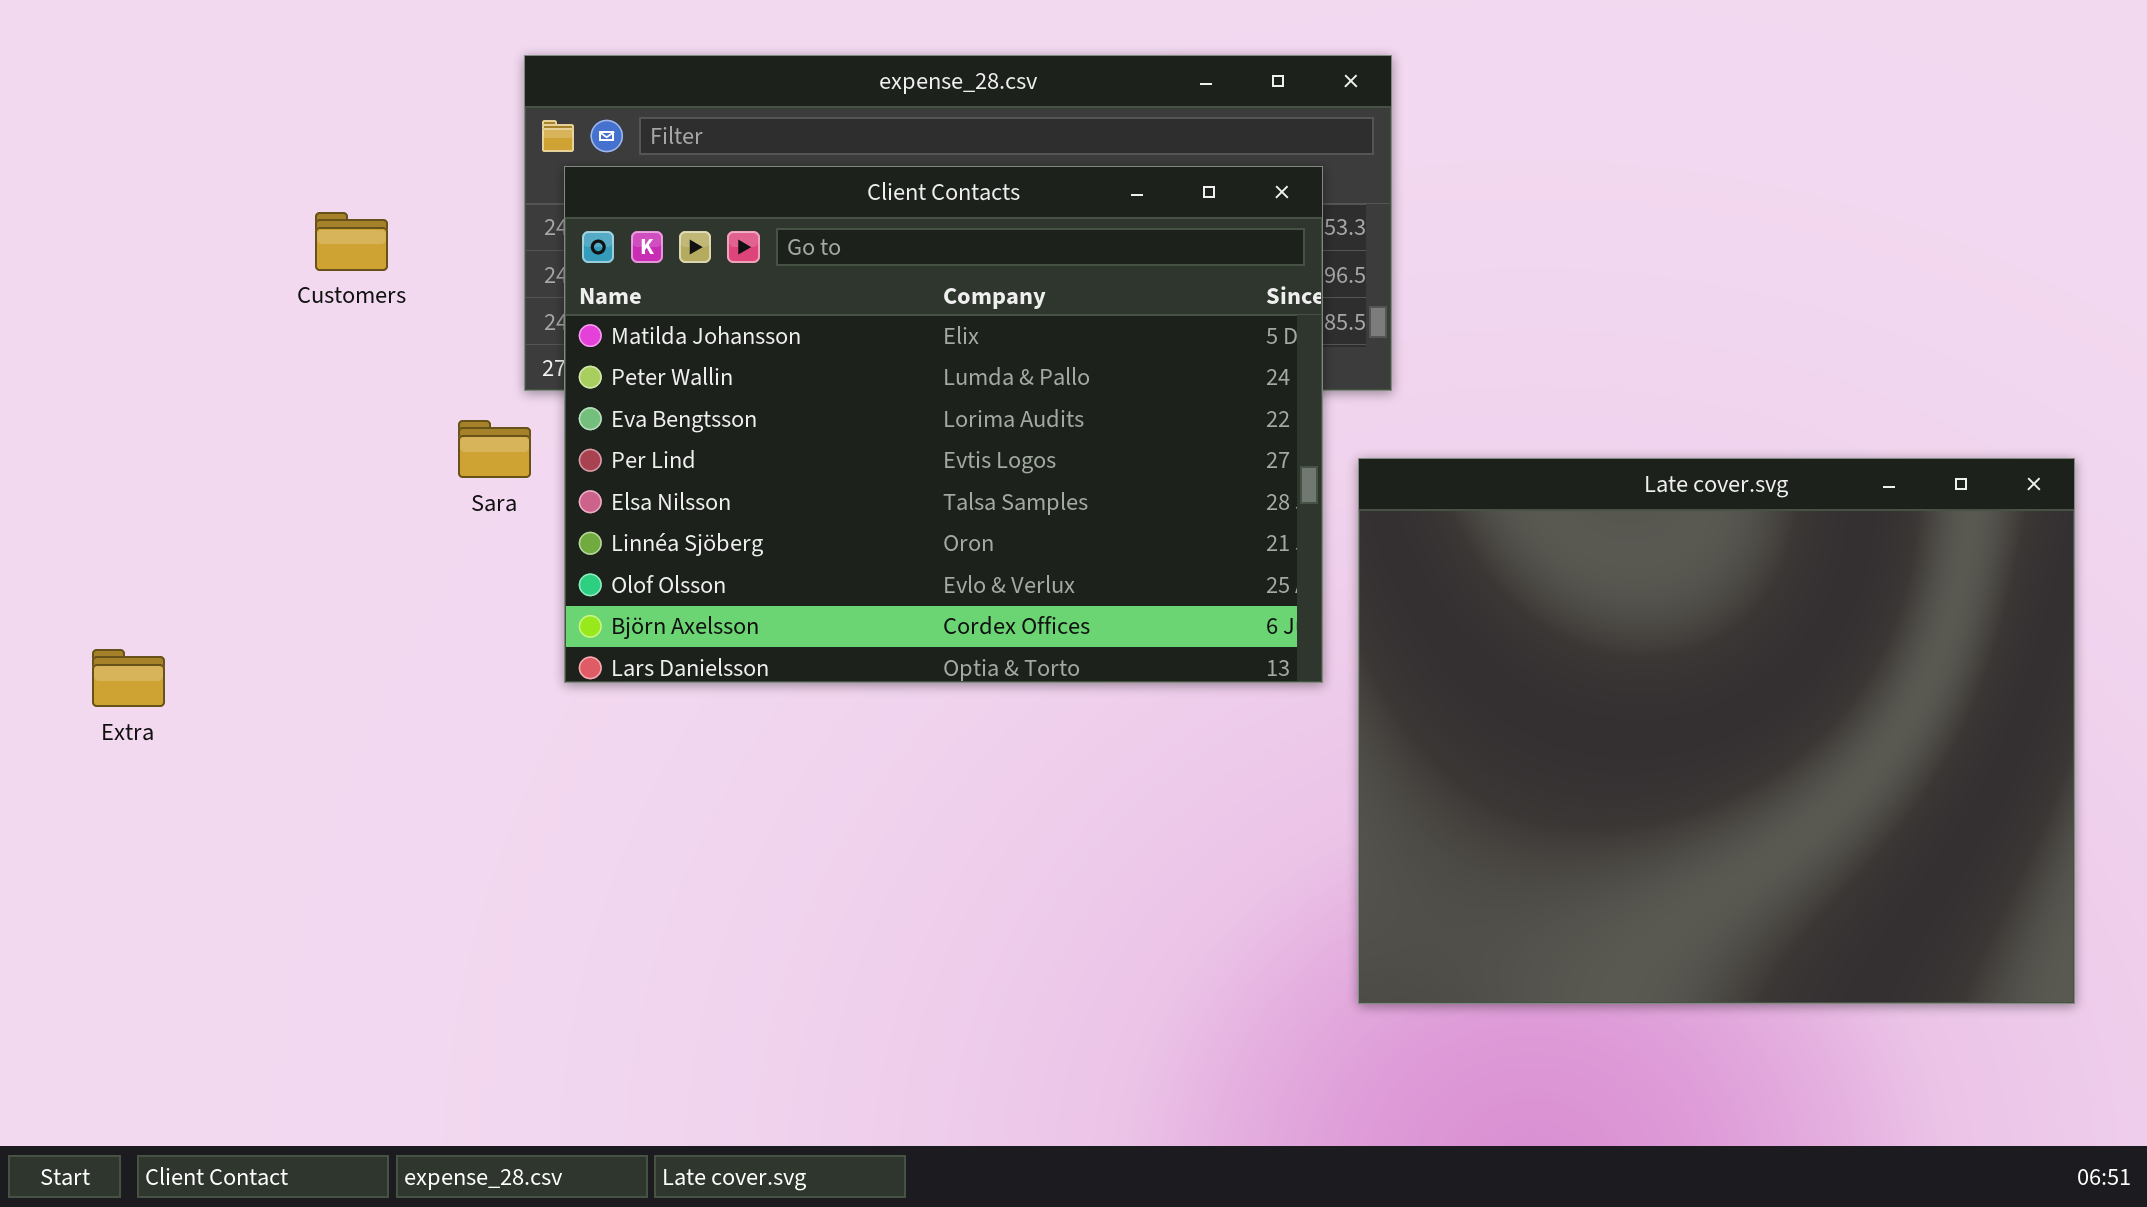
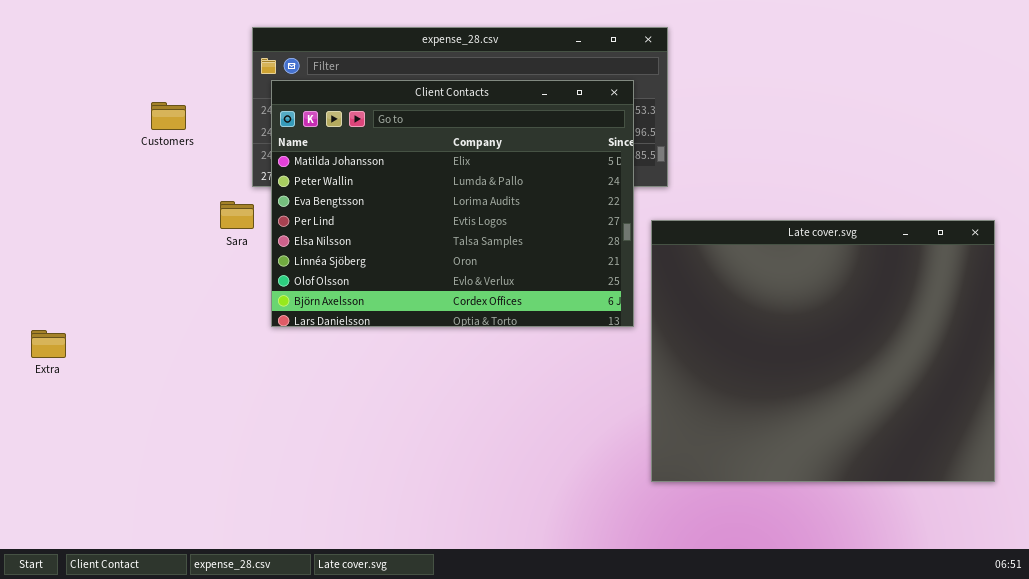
Extra: [92,649,165,707] -> [31,330,66,358], moved

